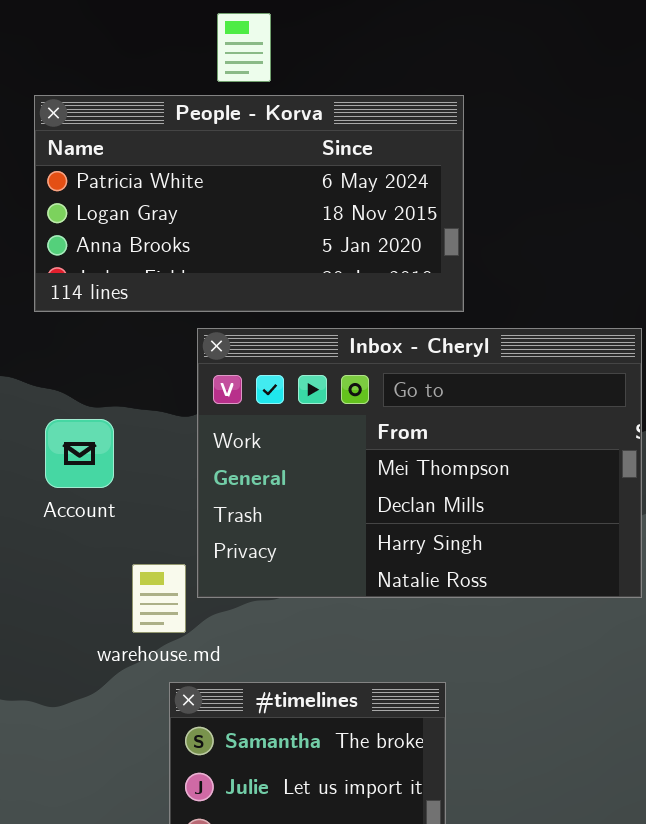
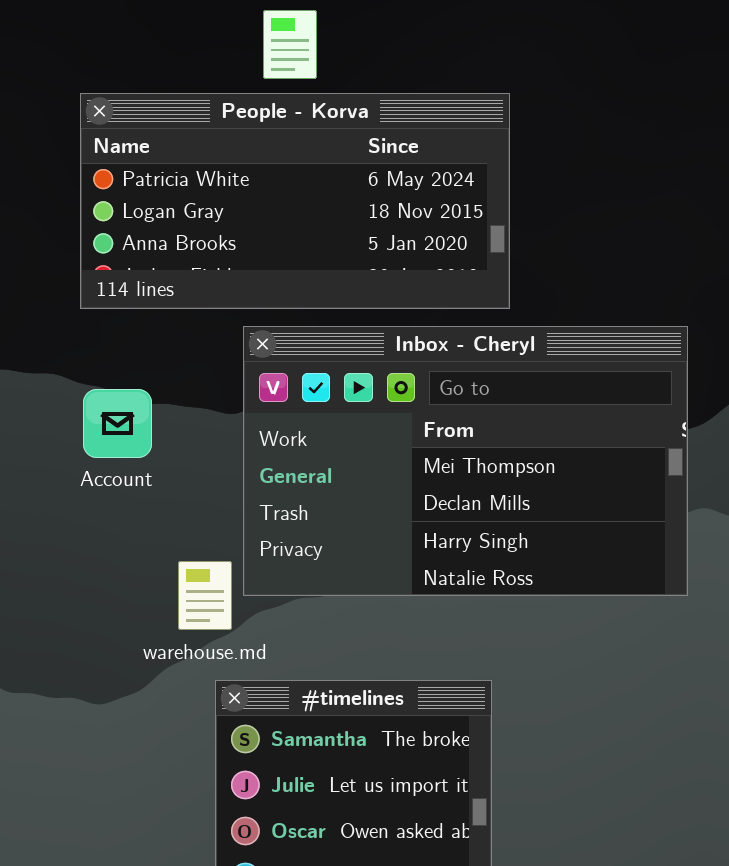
Account: [45,419,114,488] -> [83,389,152,458], moved

